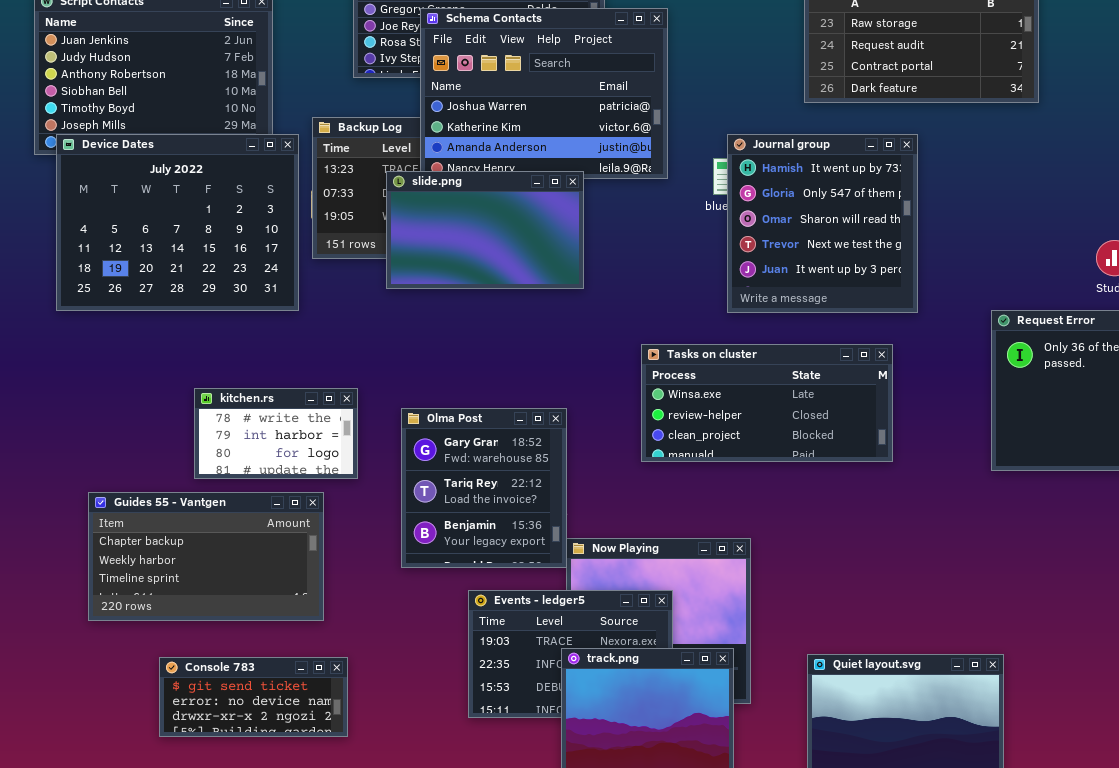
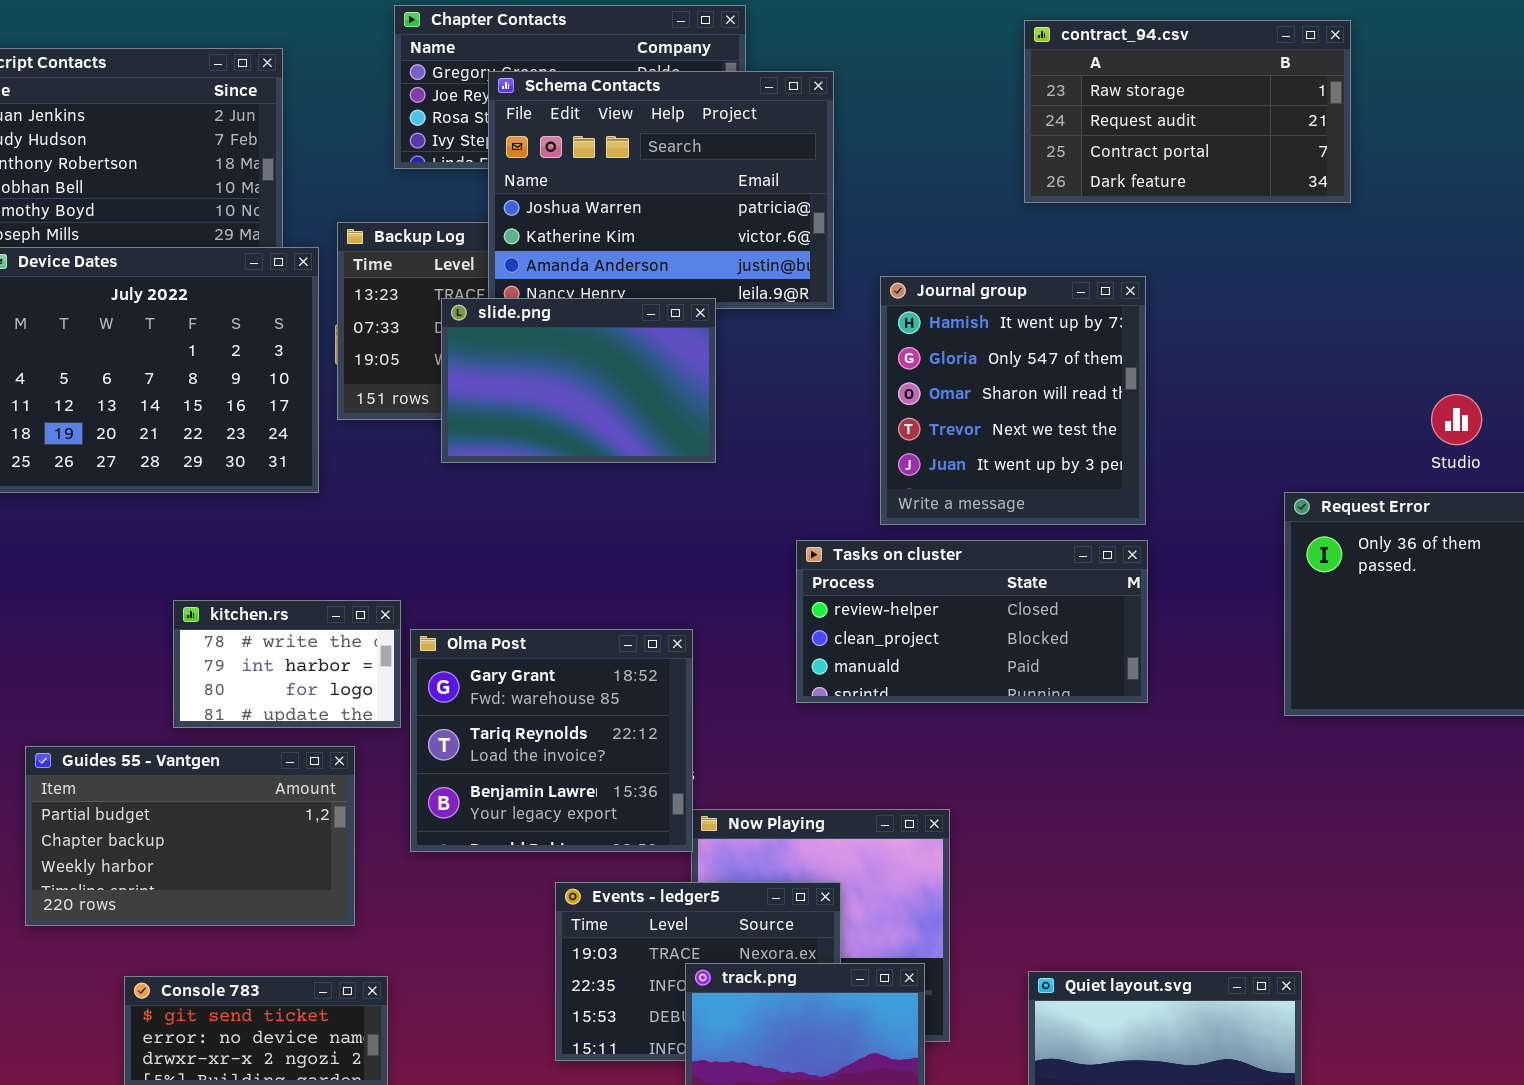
Journal group: [727,134,918,313] -> [880,276,1146,525], moved
Tasks on cluster: [641,344,893,462] -> [796,540,1148,703], scrolled down 1 row
Olma Post: [401,408,567,568] -> [410,629,693,852], resized
Guides 55 - Vantgen: [88,492,324,621] -> [25,746,355,926], scrolled up 1 row

